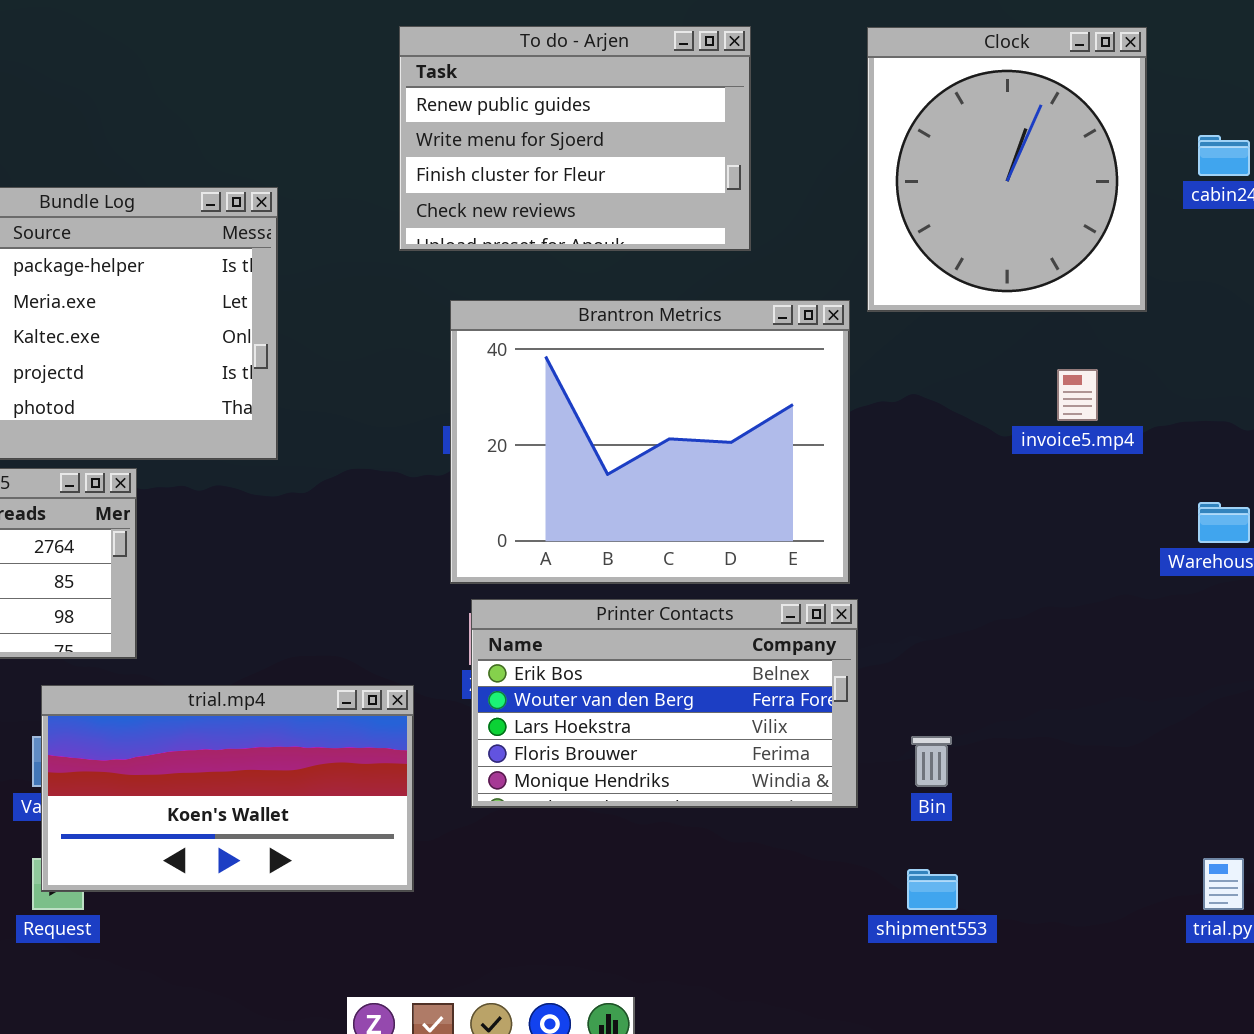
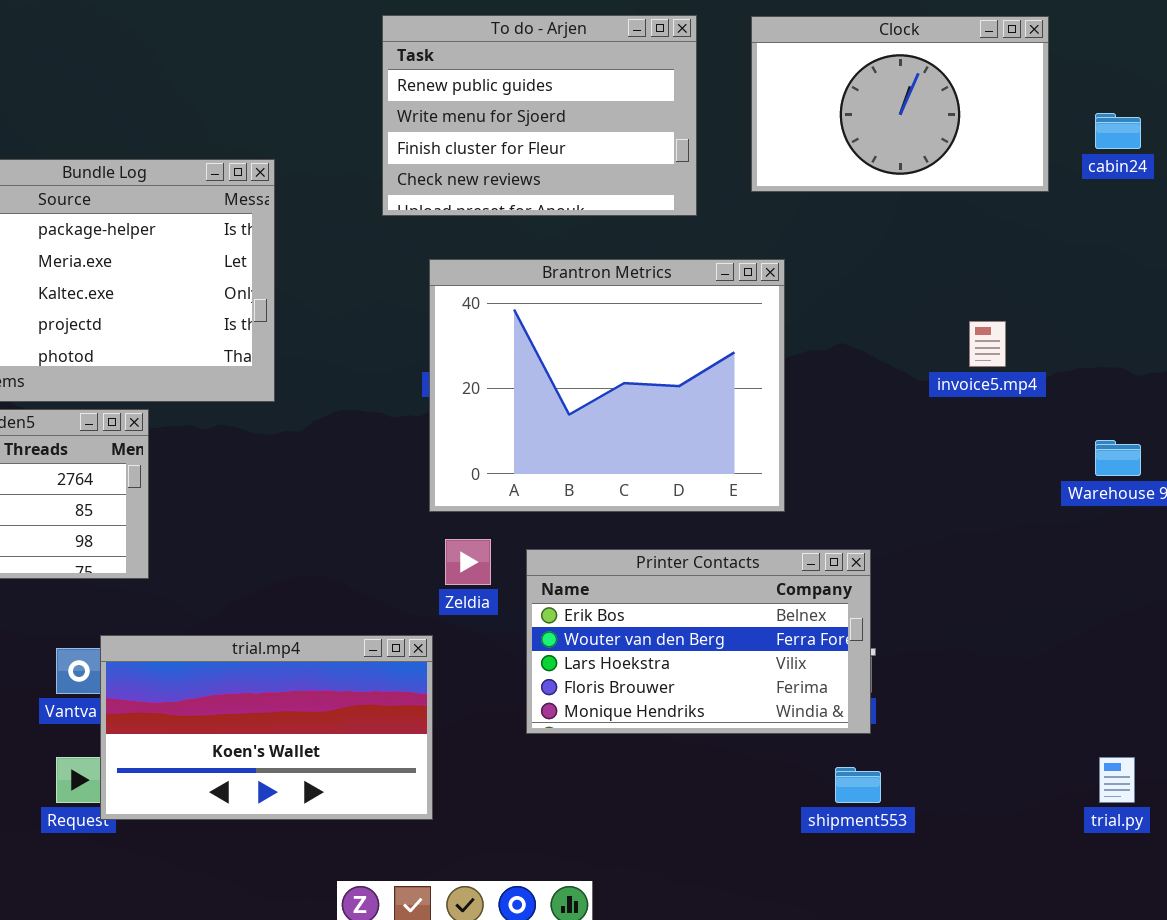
Clock: [867,27,1147,312] -> [751,16,1049,192], resized
Printer Contacts: [471,599,858,808] -> [526,549,871,734], moved
trial.mp4: [41,685,414,892] -> [100,635,433,820], moved

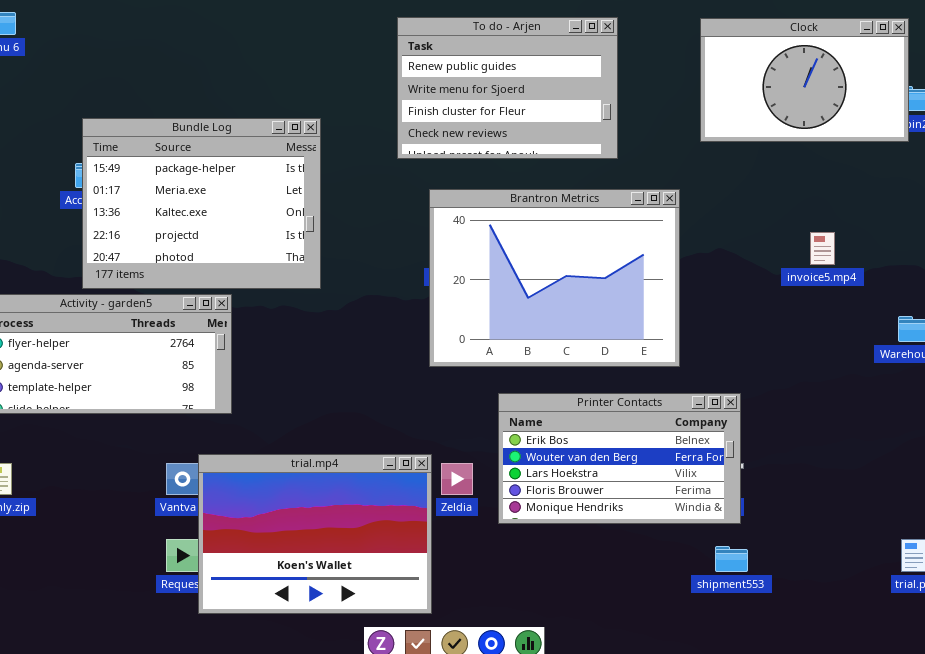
Clock: [751,16,1049,192] -> [700,18,909,142], moved
Zeldia: [445,539,491,585] -> [441,463,473,495], moved
trial.mp4: [100,635,433,820] -> [198,454,432,614], resized

